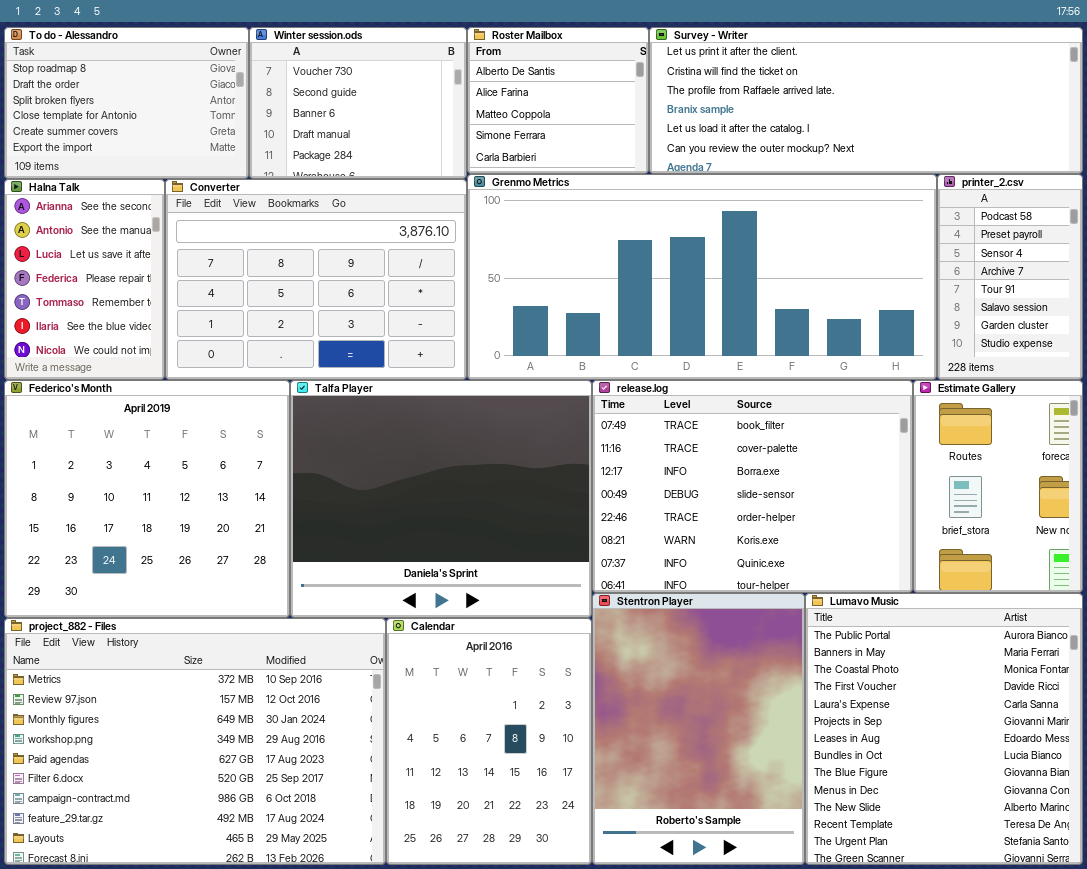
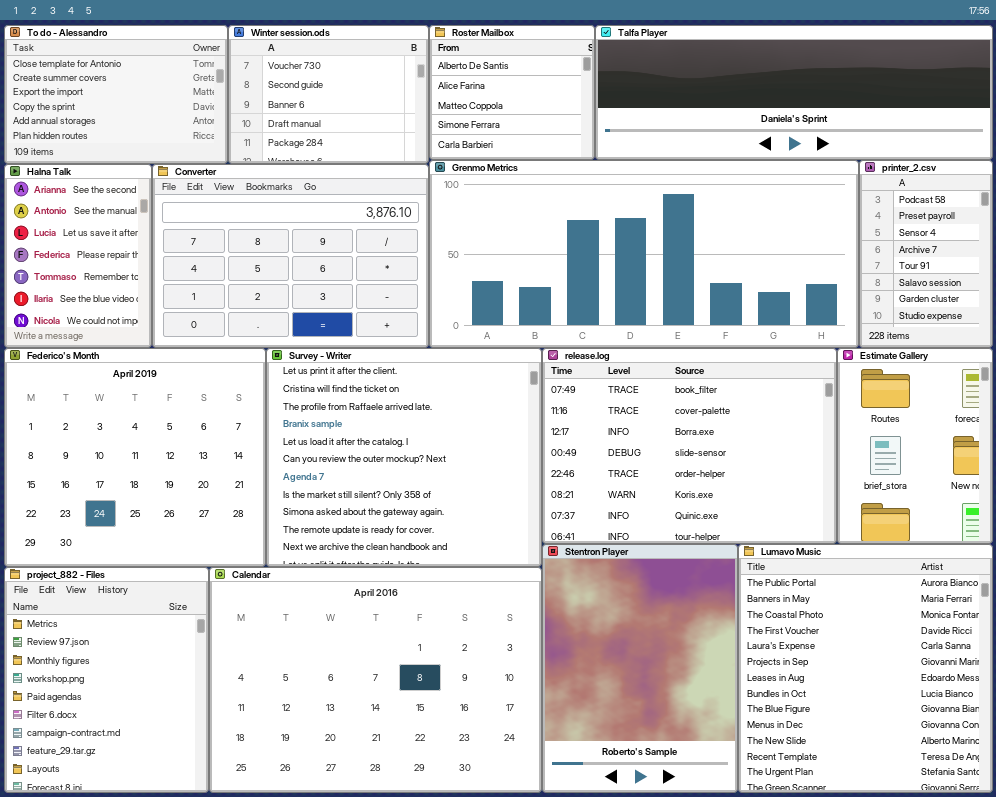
To do - Alessandro: [4,27,249,179] -> [4,25,228,164], scrolled down 3 rows
Survey - Writer: [649,27,1083,174] -> [266,348,542,567], moved, resized
Talfa Player: [290,380,592,618] -> [595,25,993,160], moved, resized
project_882 - Files: [4,618,386,865] -> [4,567,209,793], resized
Calendar: [386,618,592,865] -> [209,567,542,793], resized

